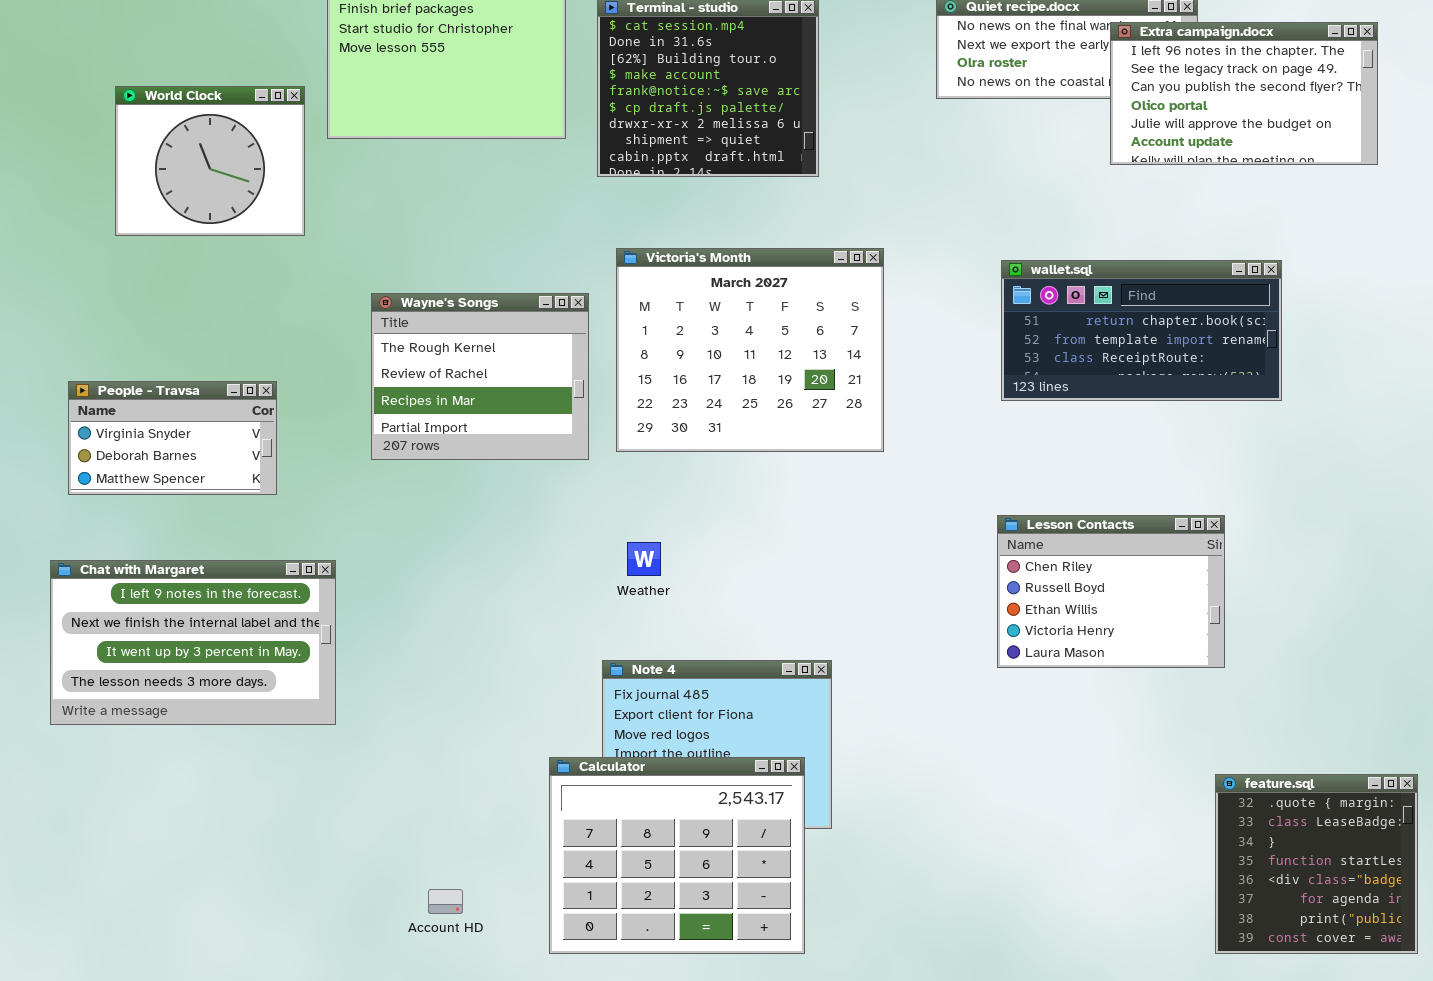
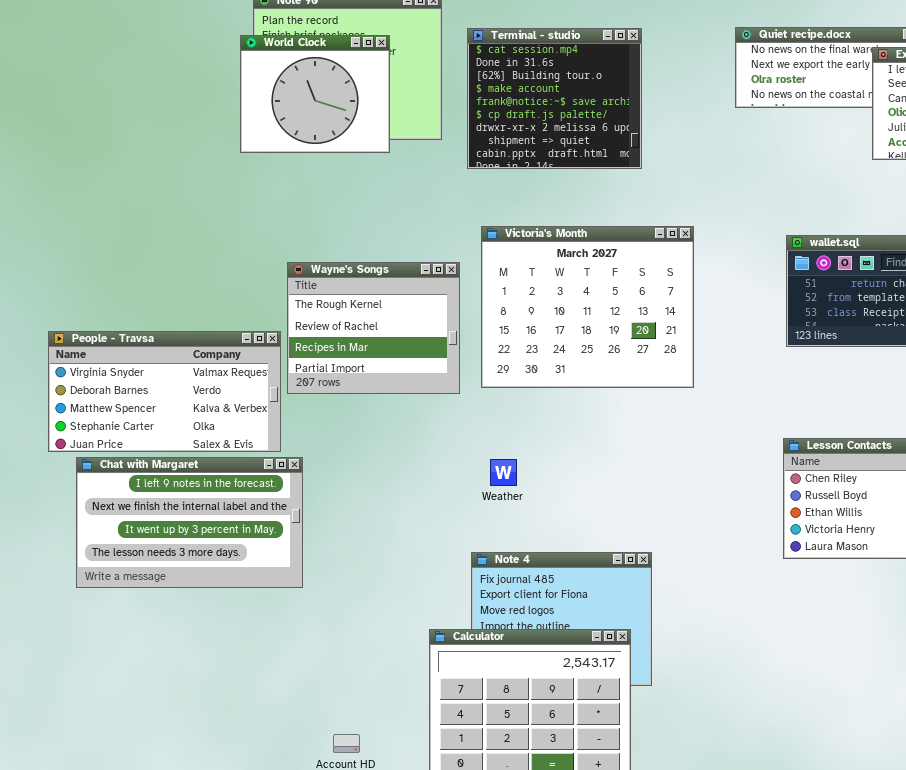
World Clock: [115,86,305,236] -> [240,35,390,153], moved
People - Travsa: [68,381,277,495] -> [48,331,281,452], resized
Chat with Margaret: [50,560,336,725] -> [76,457,303,588], moved

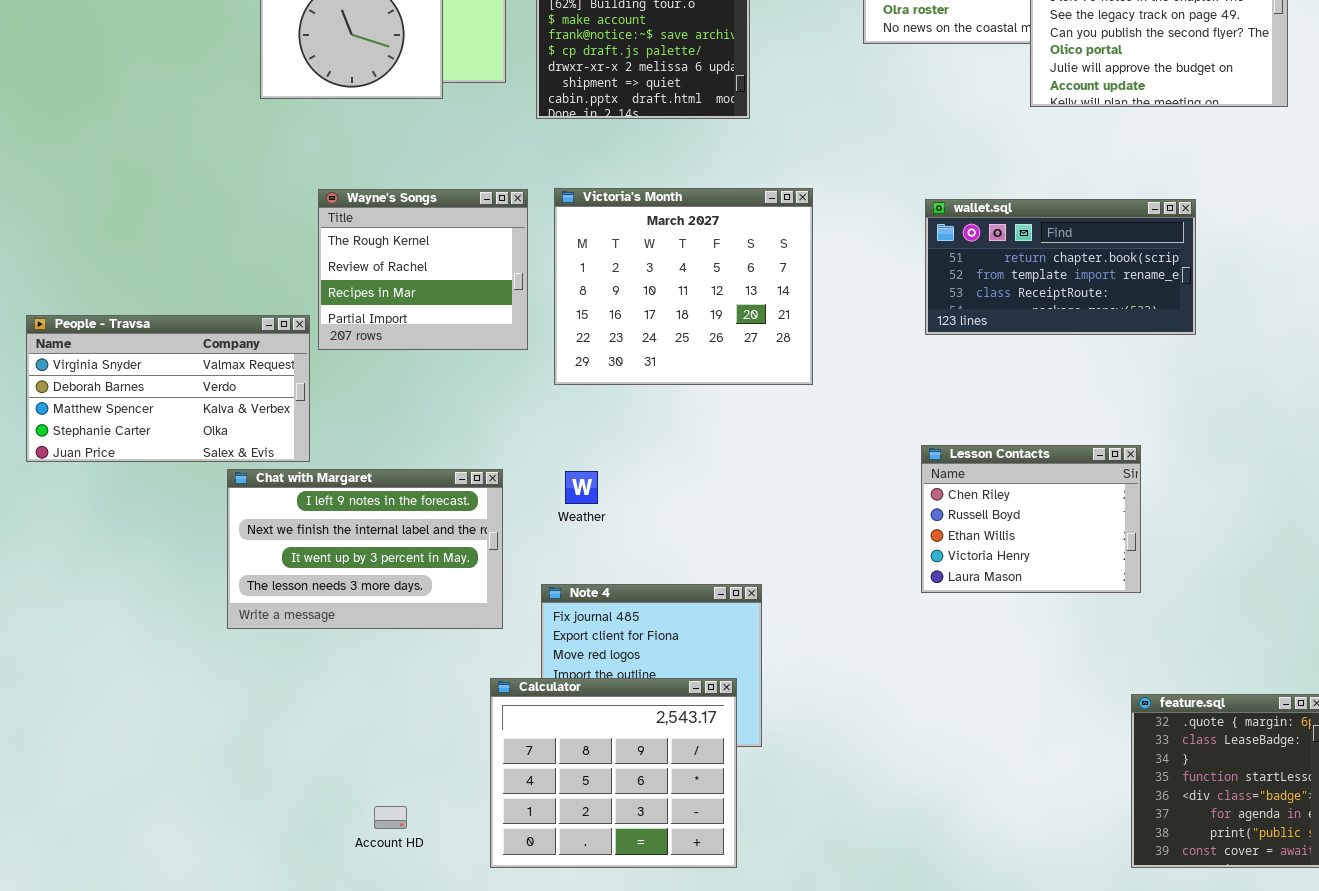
Wayne's Songs: [287,262,460,394] -> [318,189,528,350], moved
Chat with Margaret: [76,457,303,588] -> [227,469,503,629], moved

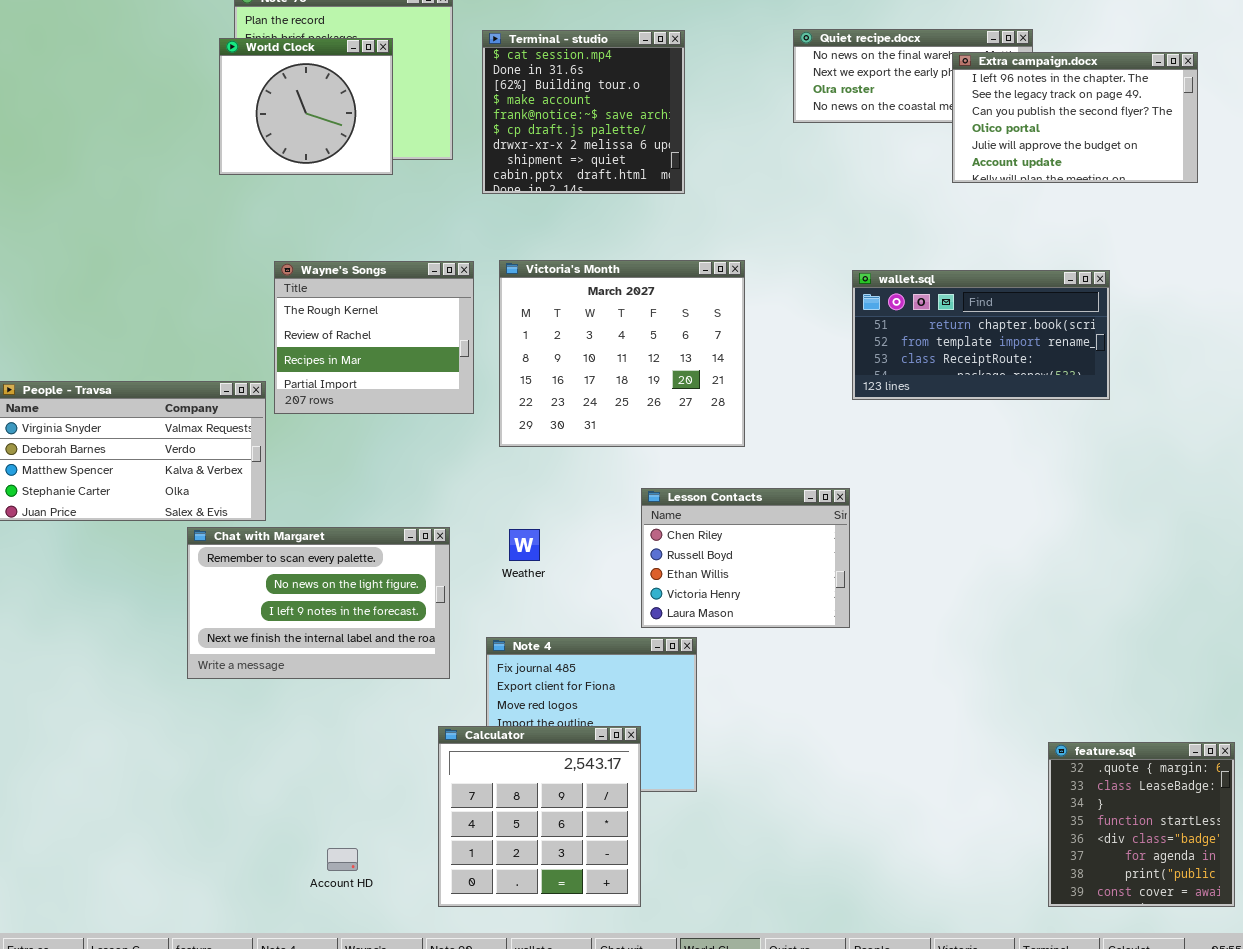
Lesson Contacts: [921,445,1141,593] -> [641,488,850,628], moved
Chat with Margaret: [227,469,503,629] -> [187,527,450,679], scrolled up 2 rows
Calculator: [490,678,737,868] -> [438,726,641,907], resized

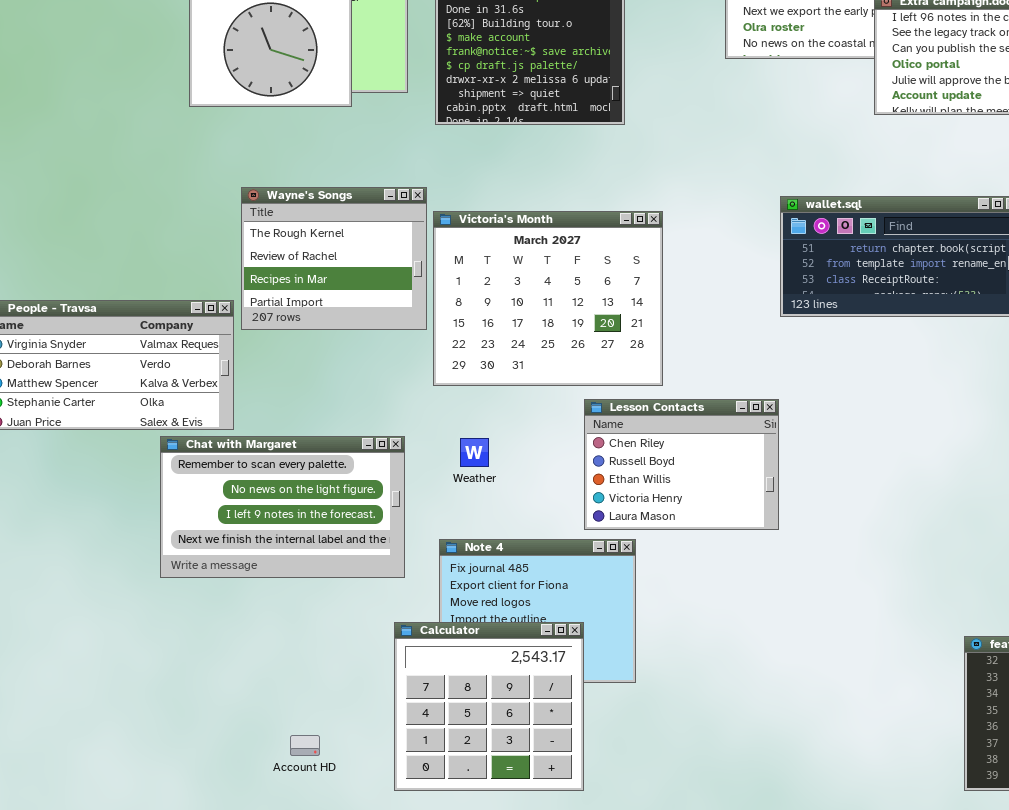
Victoria's Month: [499,260,745,447] -> [433,211,663,386], moved

